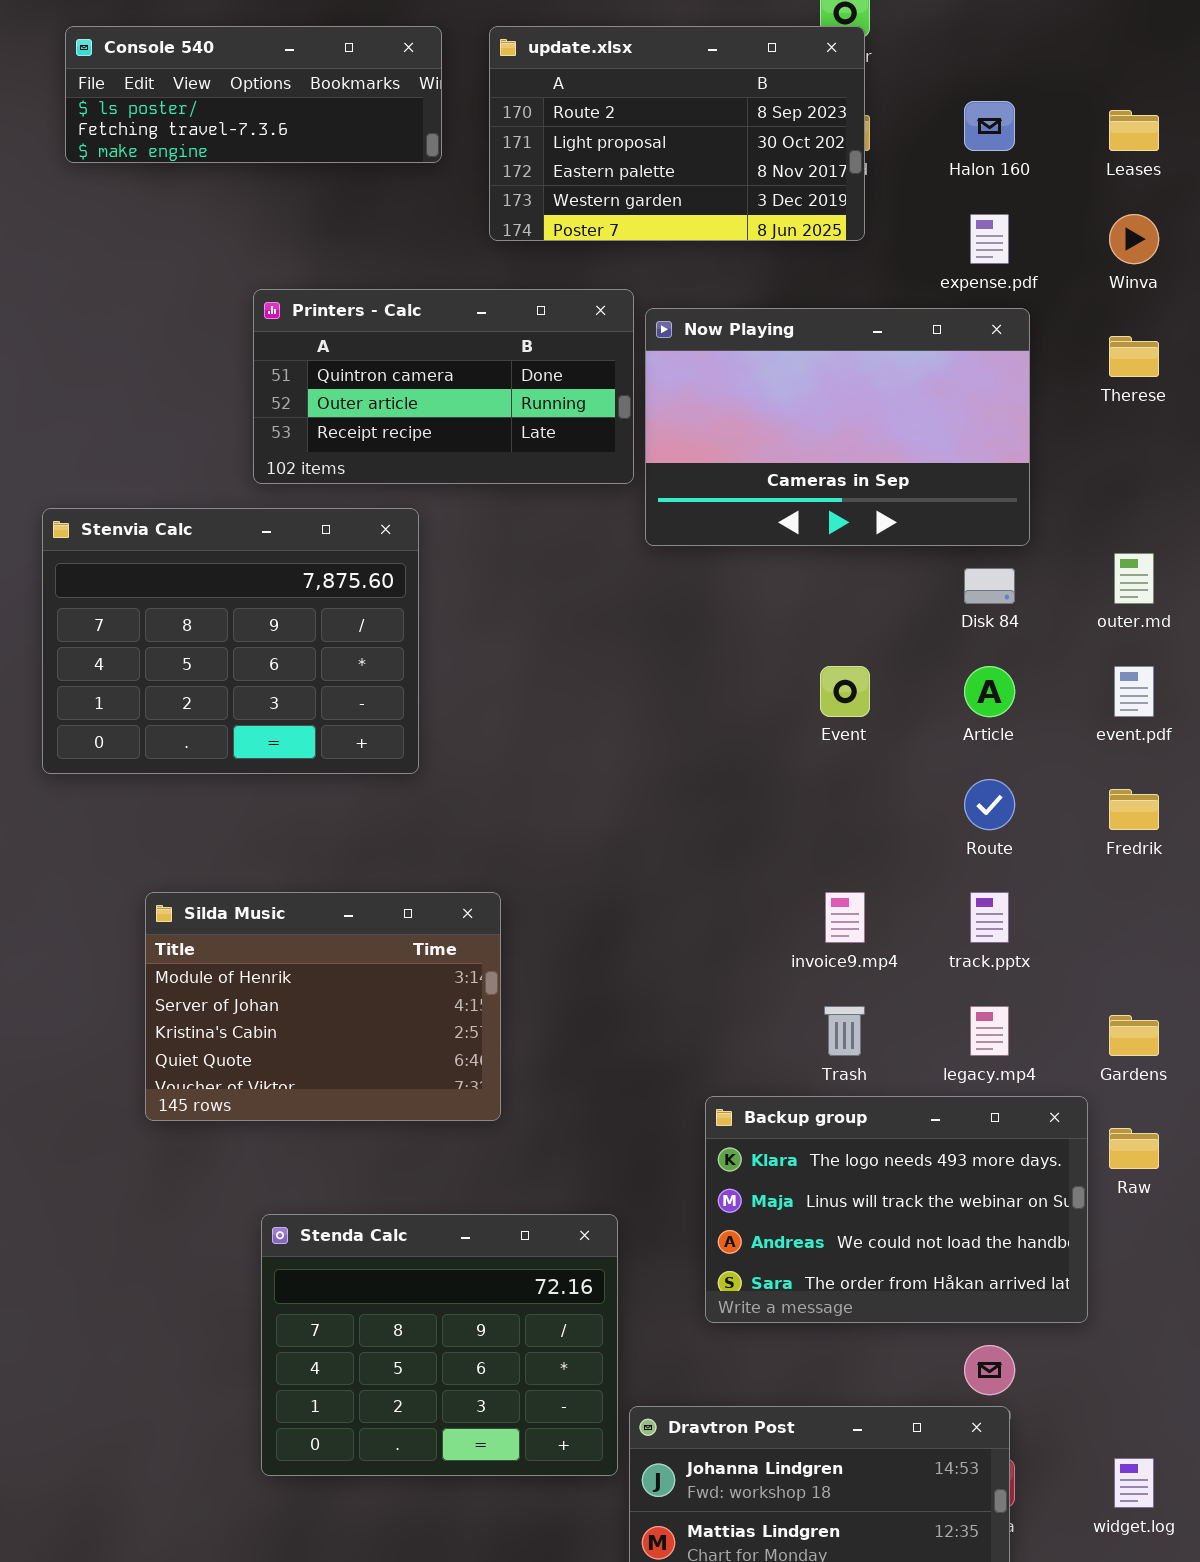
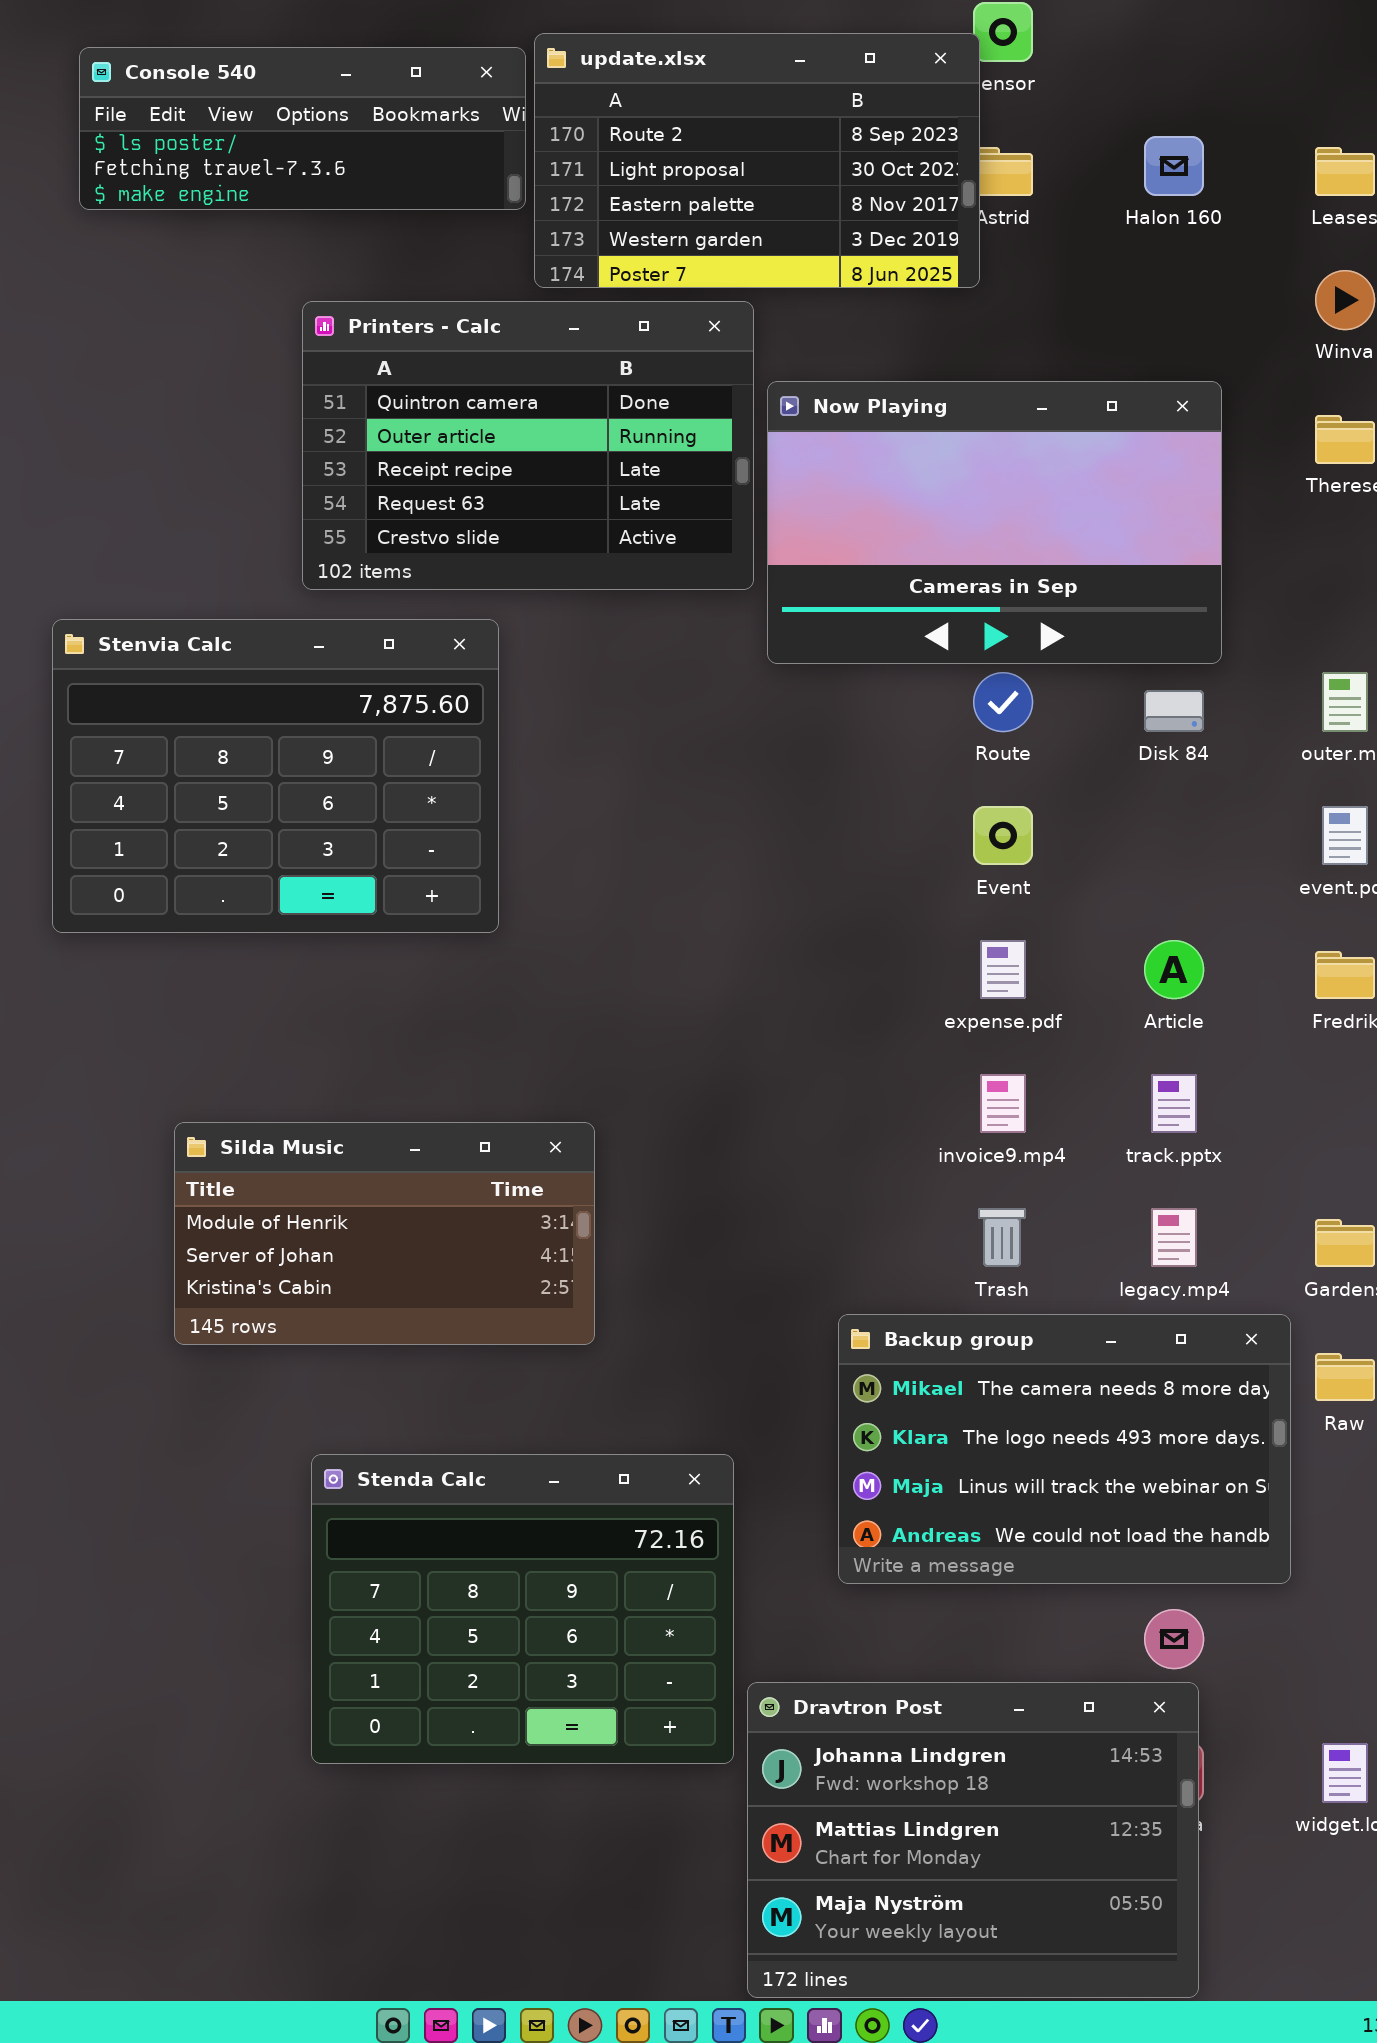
update.xlsx: [489,26,865,241] -> [534,33,980,288], moved
expense.pdf: [970,214,1009,264] -> [980,940,1026,999], moved
Printers - Calc: [253,289,634,484] -> [302,301,754,590], resized
Article: [964,666,1015,717] -> [1144,940,1204,999], moved
Route: [964,779,1015,830] -> [973,672,1033,732], moved
Silda Music: [145,892,501,1121] -> [174,1122,595,1345], resized
Backup group: [705,1096,1088,1323] -> [838,1314,1291,1584], scrolled up 1 row

